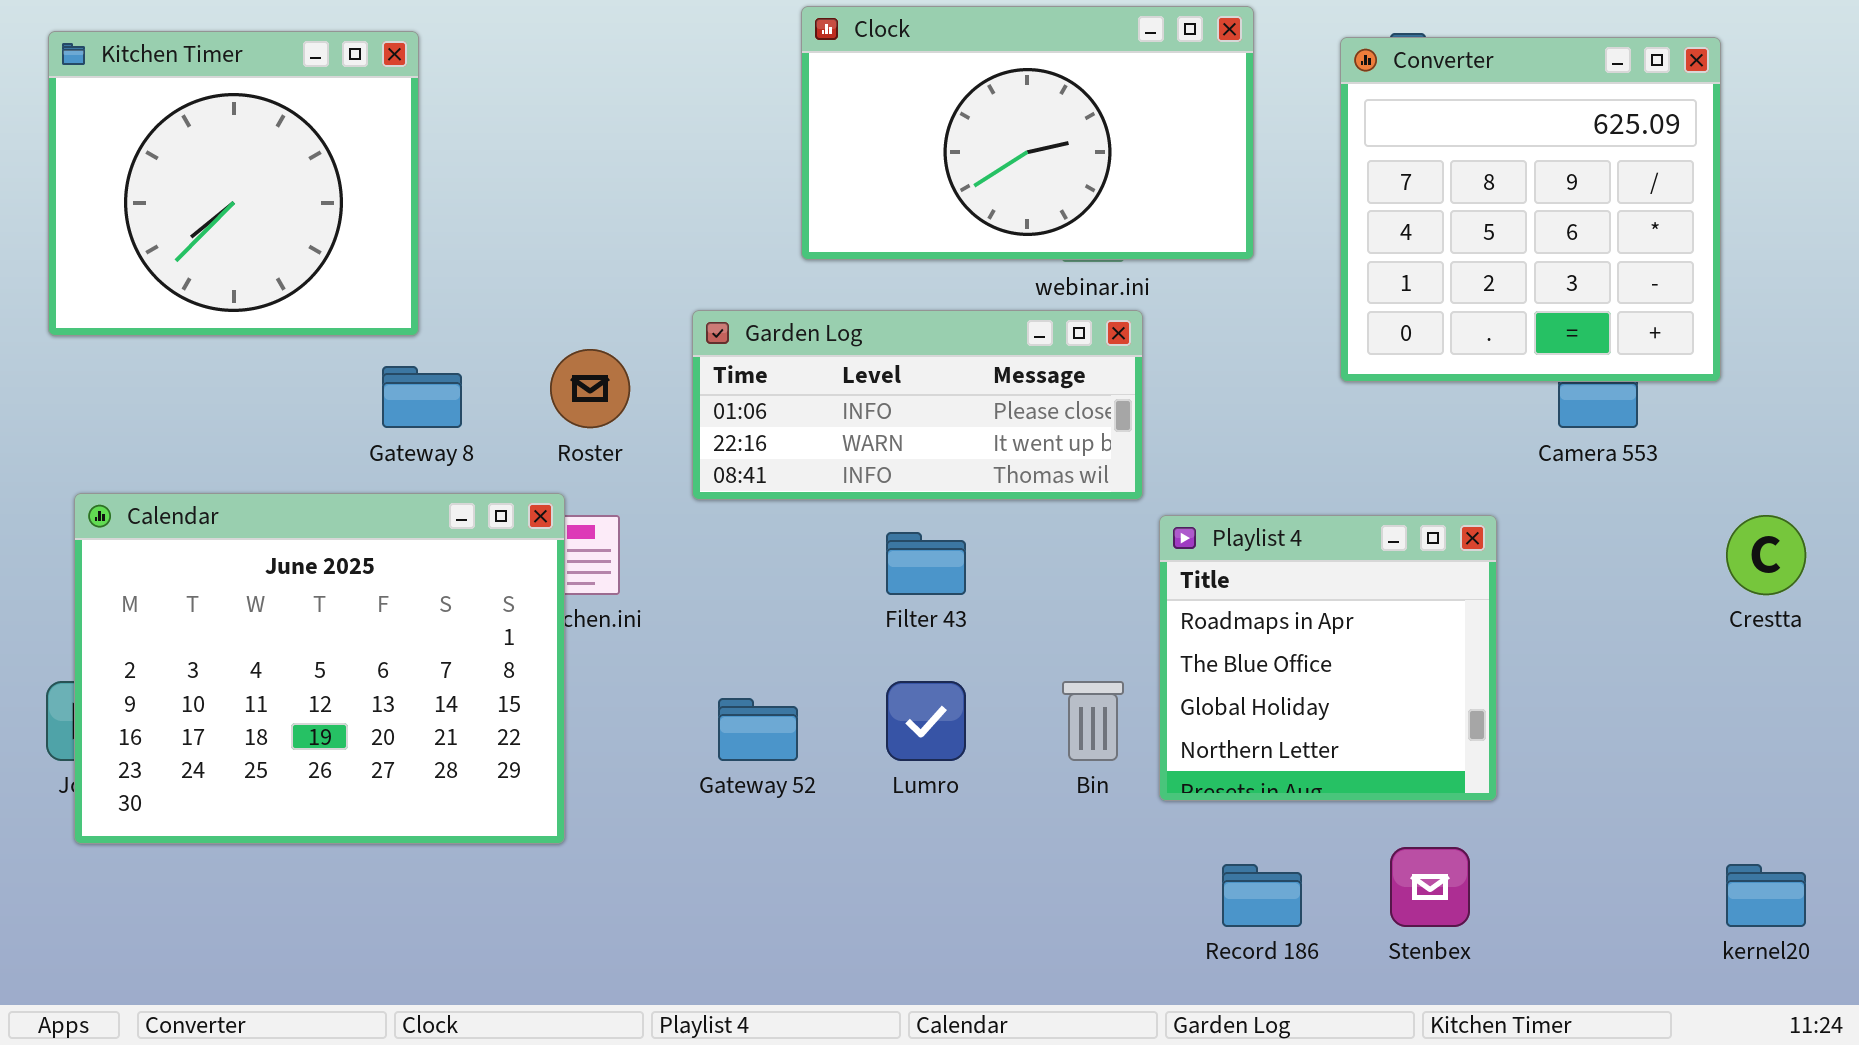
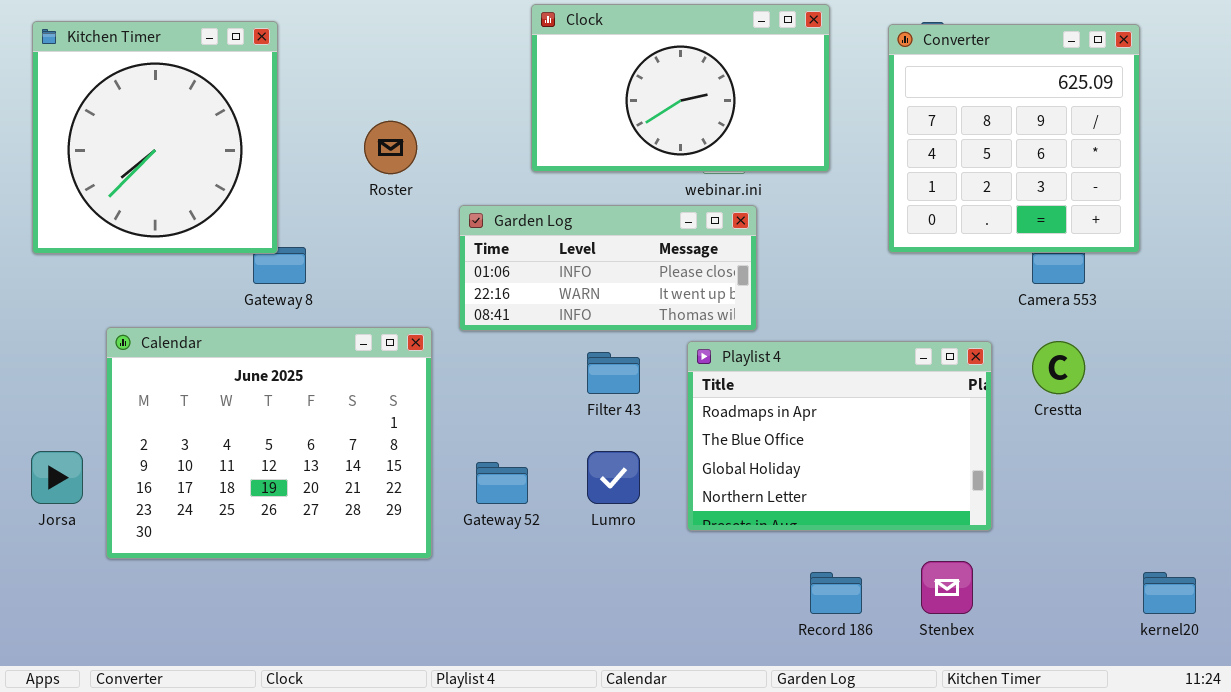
Kitchen Timer: [48,31,419,336] -> [32,21,278,254], resized
Roster: [550,349,630,428] -> [364,121,417,174], moved
Calendar: [74,493,565,844] -> [106,327,432,559], moved
Playlist 4: [1159,515,1497,801] -> [687,341,992,531], resized
Crestta: [1726,515,1806,595] -> [1032,341,1085,394], moved

